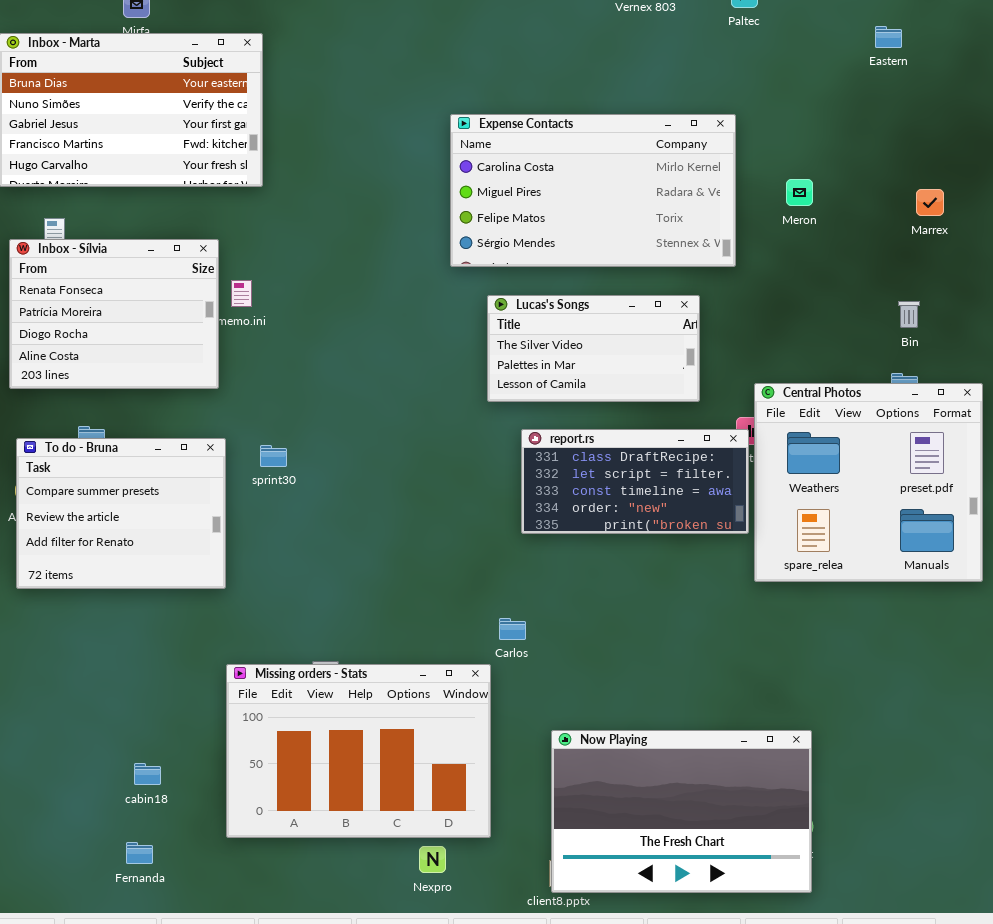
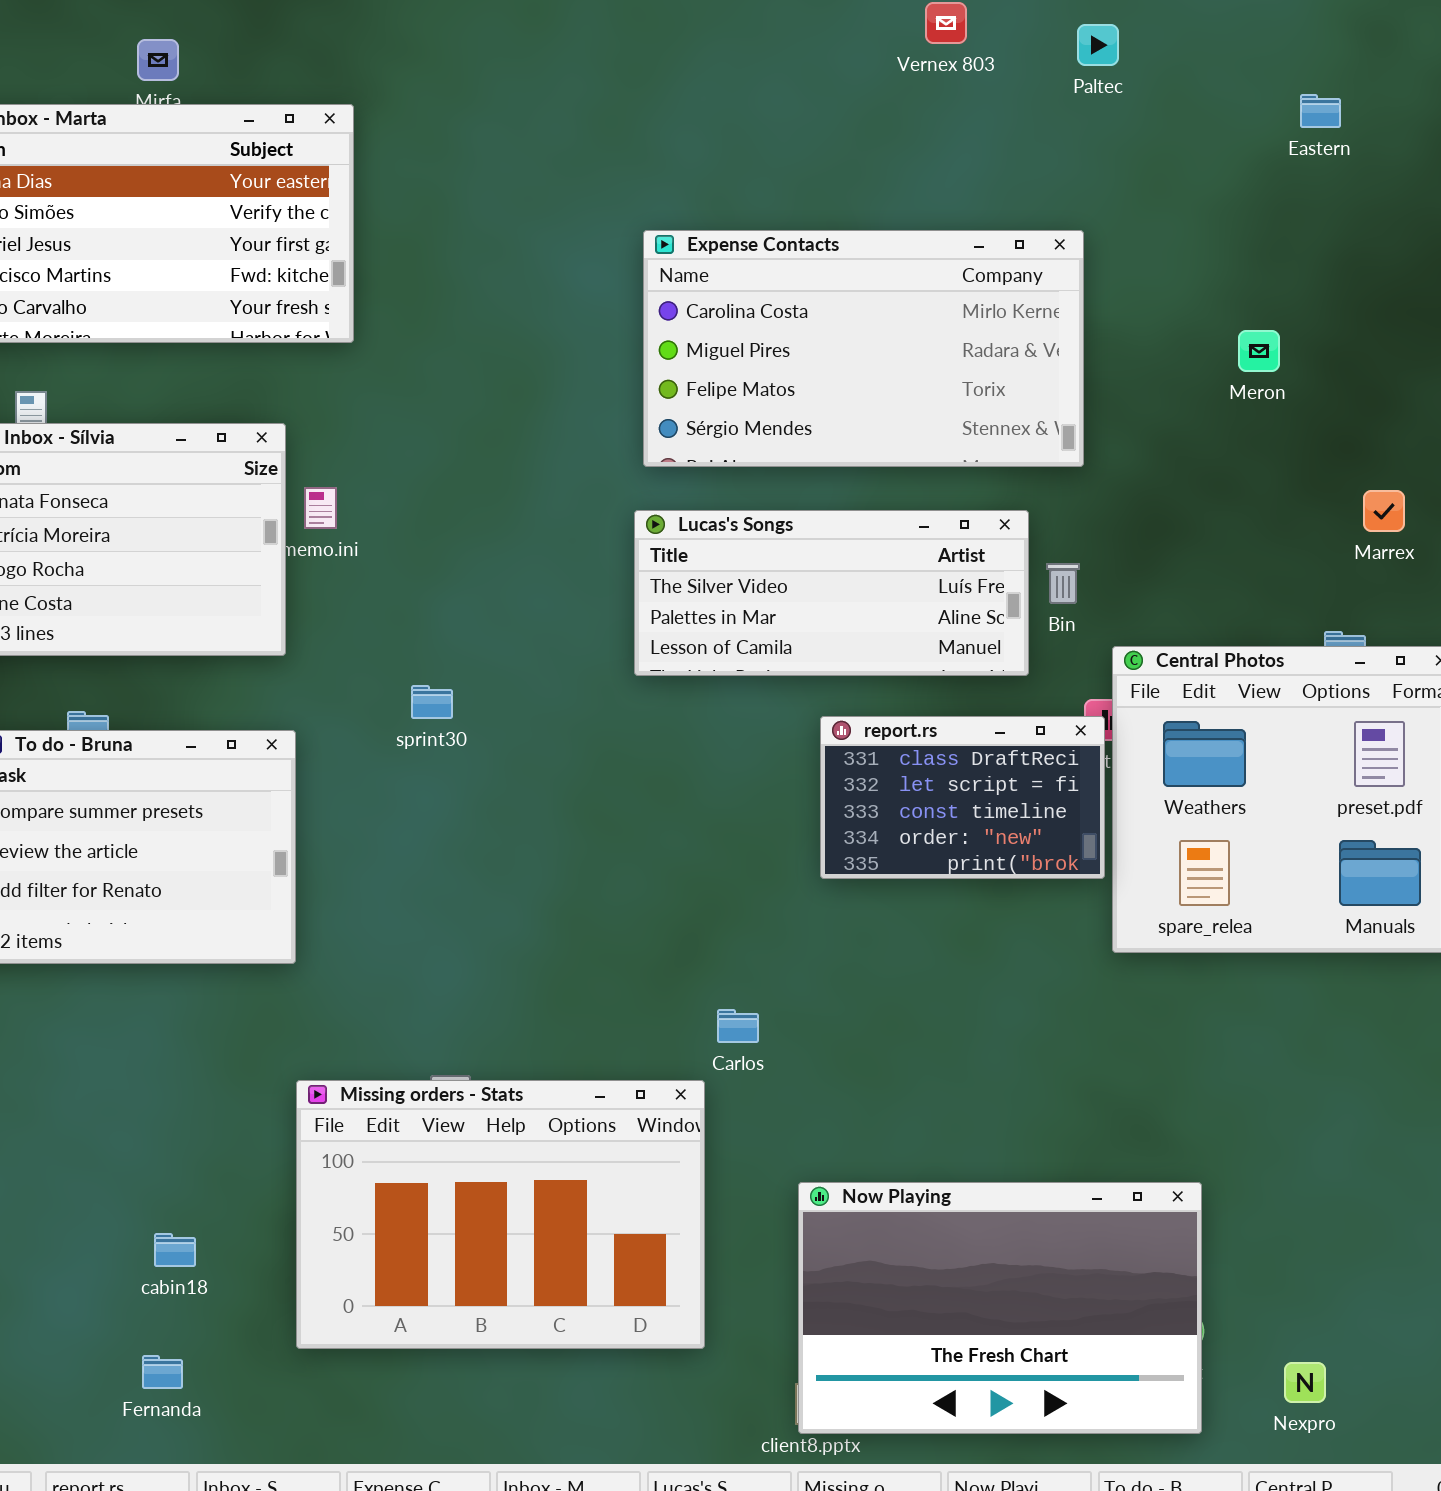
Meron: [786,179,813,206] -> [1238,330,1280,372], moved
Marrex: [916,189,944,216] -> [1363,490,1405,532], moved
Lucas's Songs: [487,295,700,402] -> [634,510,1029,676], resized
Bin: [898,301,920,328] -> [1046,563,1080,604], moved
report.rs: [521,429,749,534] -> [820,716,1105,879], resized
sprint30: [260,445,287,467] -> [411,685,453,719], moved
Nexpro: [419,846,446,873] -> [1284,1362,1326,1403], moved

